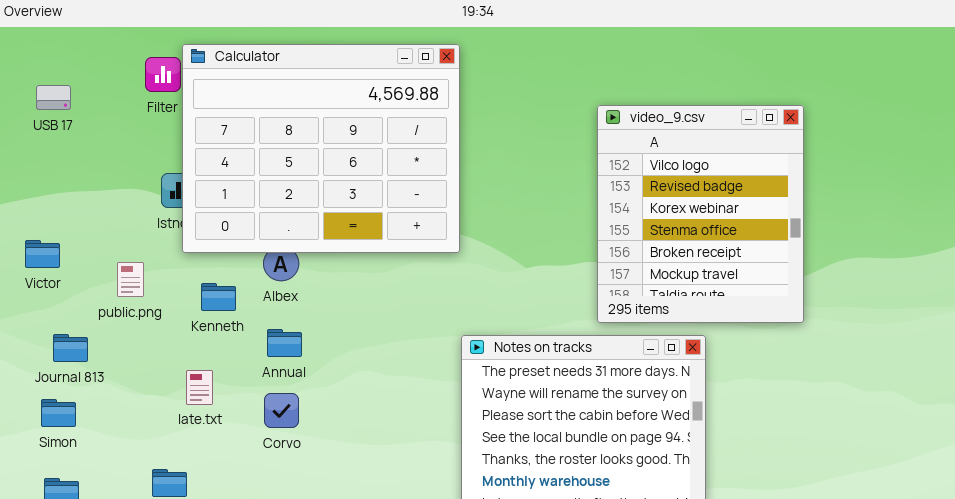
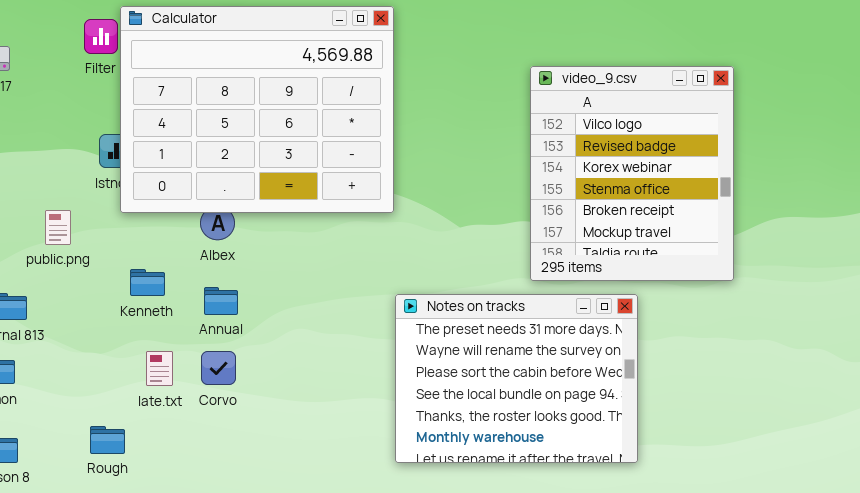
public.png: [117,262,144,297] -> [45,210,71,245], moved
Kenneth: [201,283,236,311] -> [130,269,165,296], moved
late.txt: [186,370,213,405] -> [146,351,173,386], moved

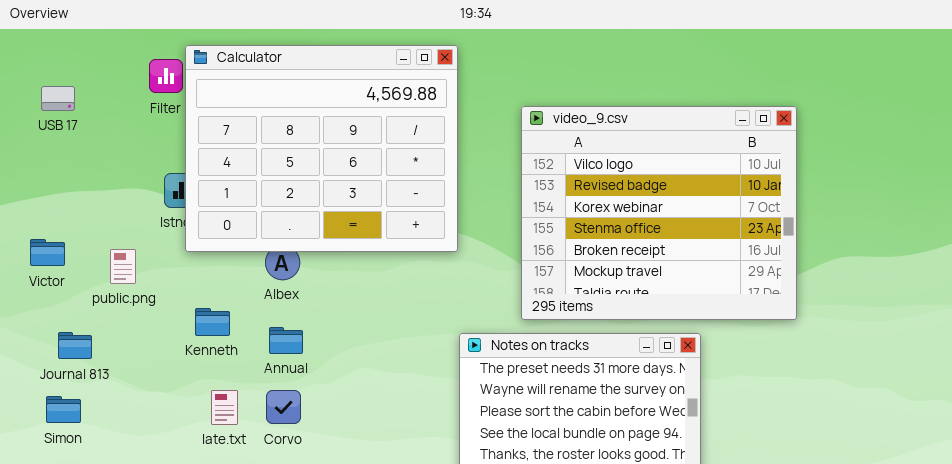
video_9.csv: [530,66,734,281] -> [521,106,797,320], resized

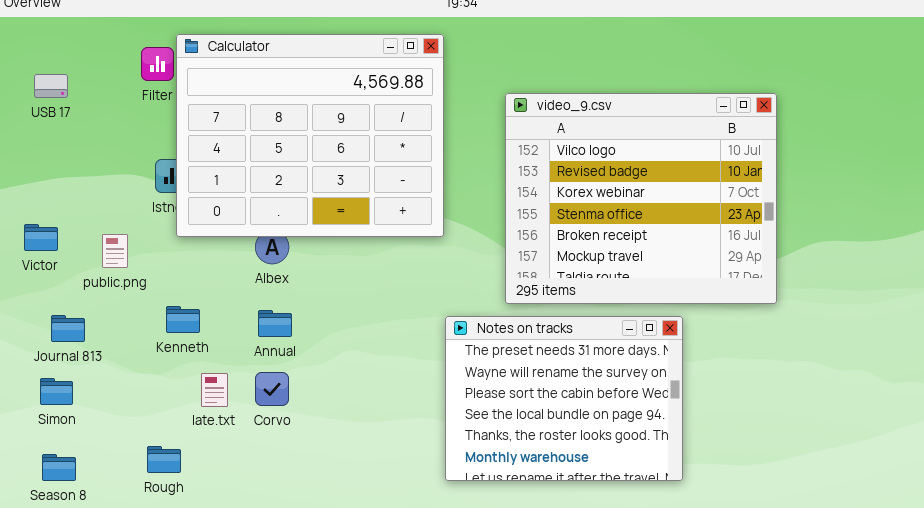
Kenneth: [195,308,230,336] -> [166,306,200,333], moved

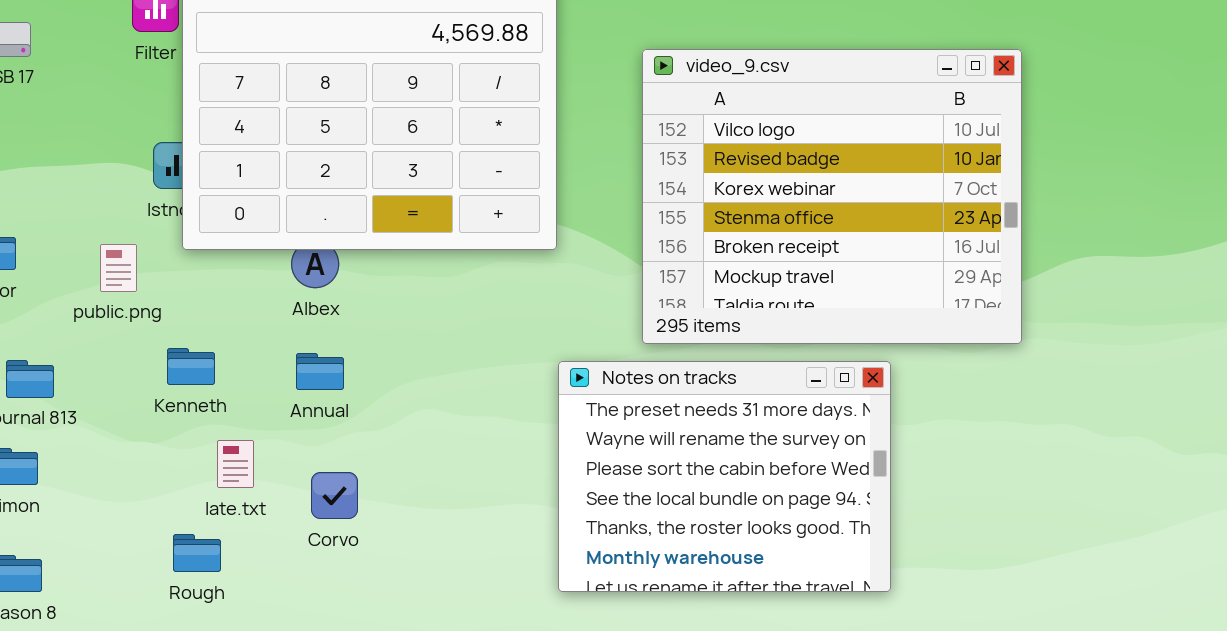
public.png: [102,234,128,268] -> [100,244,137,292], moved
Corvo: [255,372,289,406] -> [311,472,358,519], moved
Rough: [147,446,181,473] -> [173,534,221,572], moved

